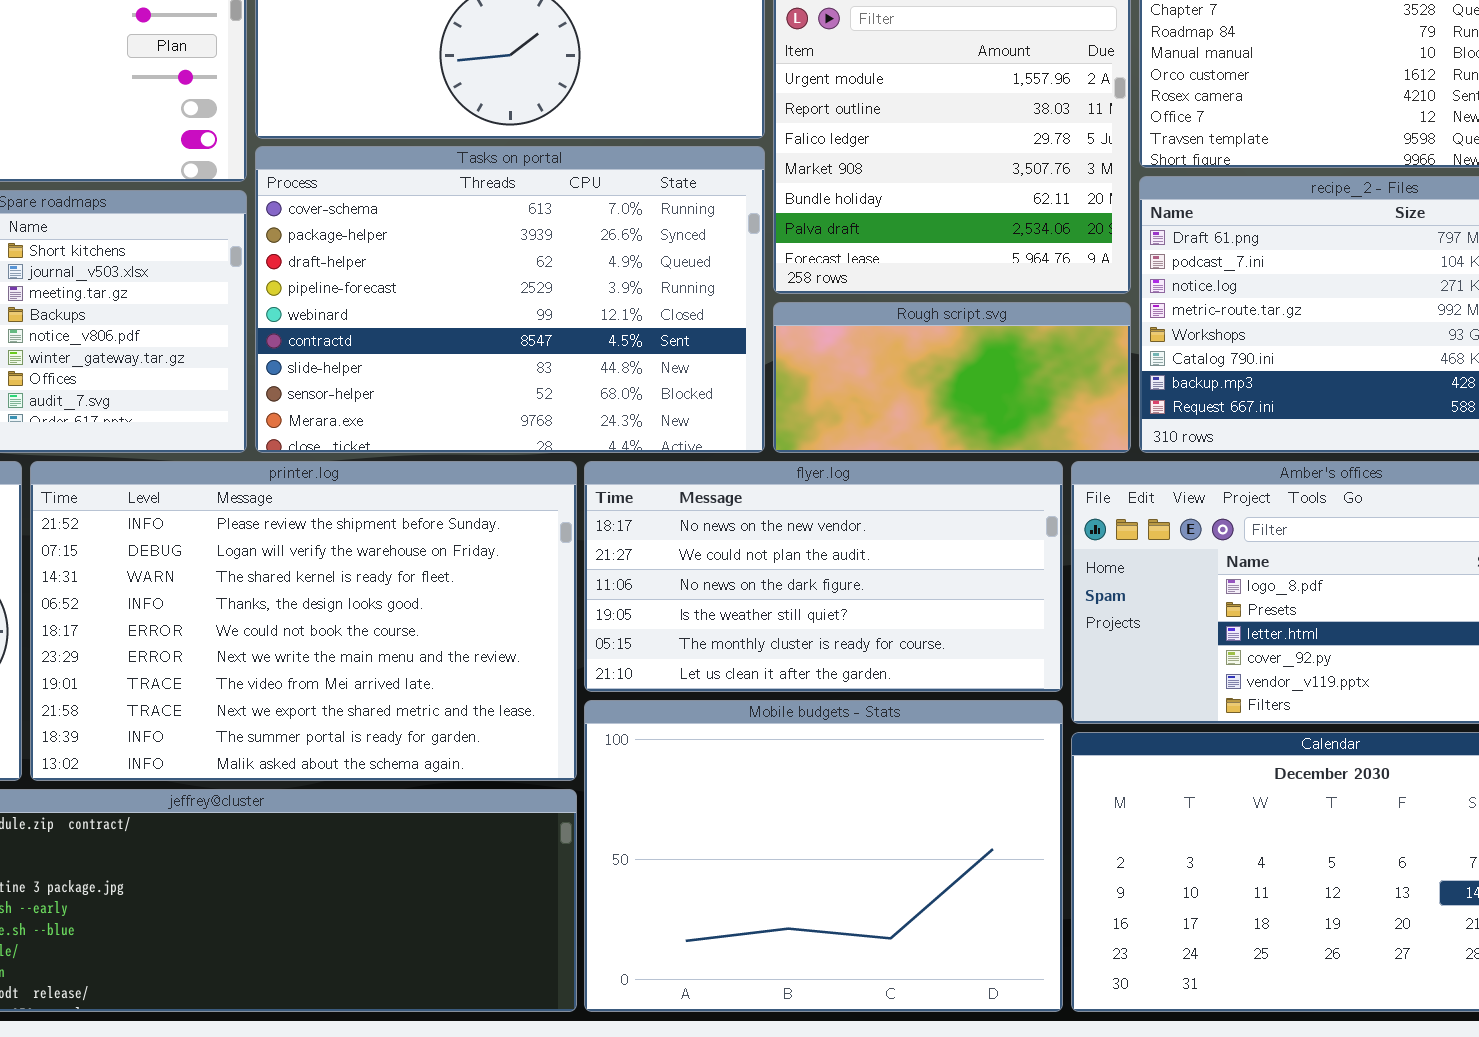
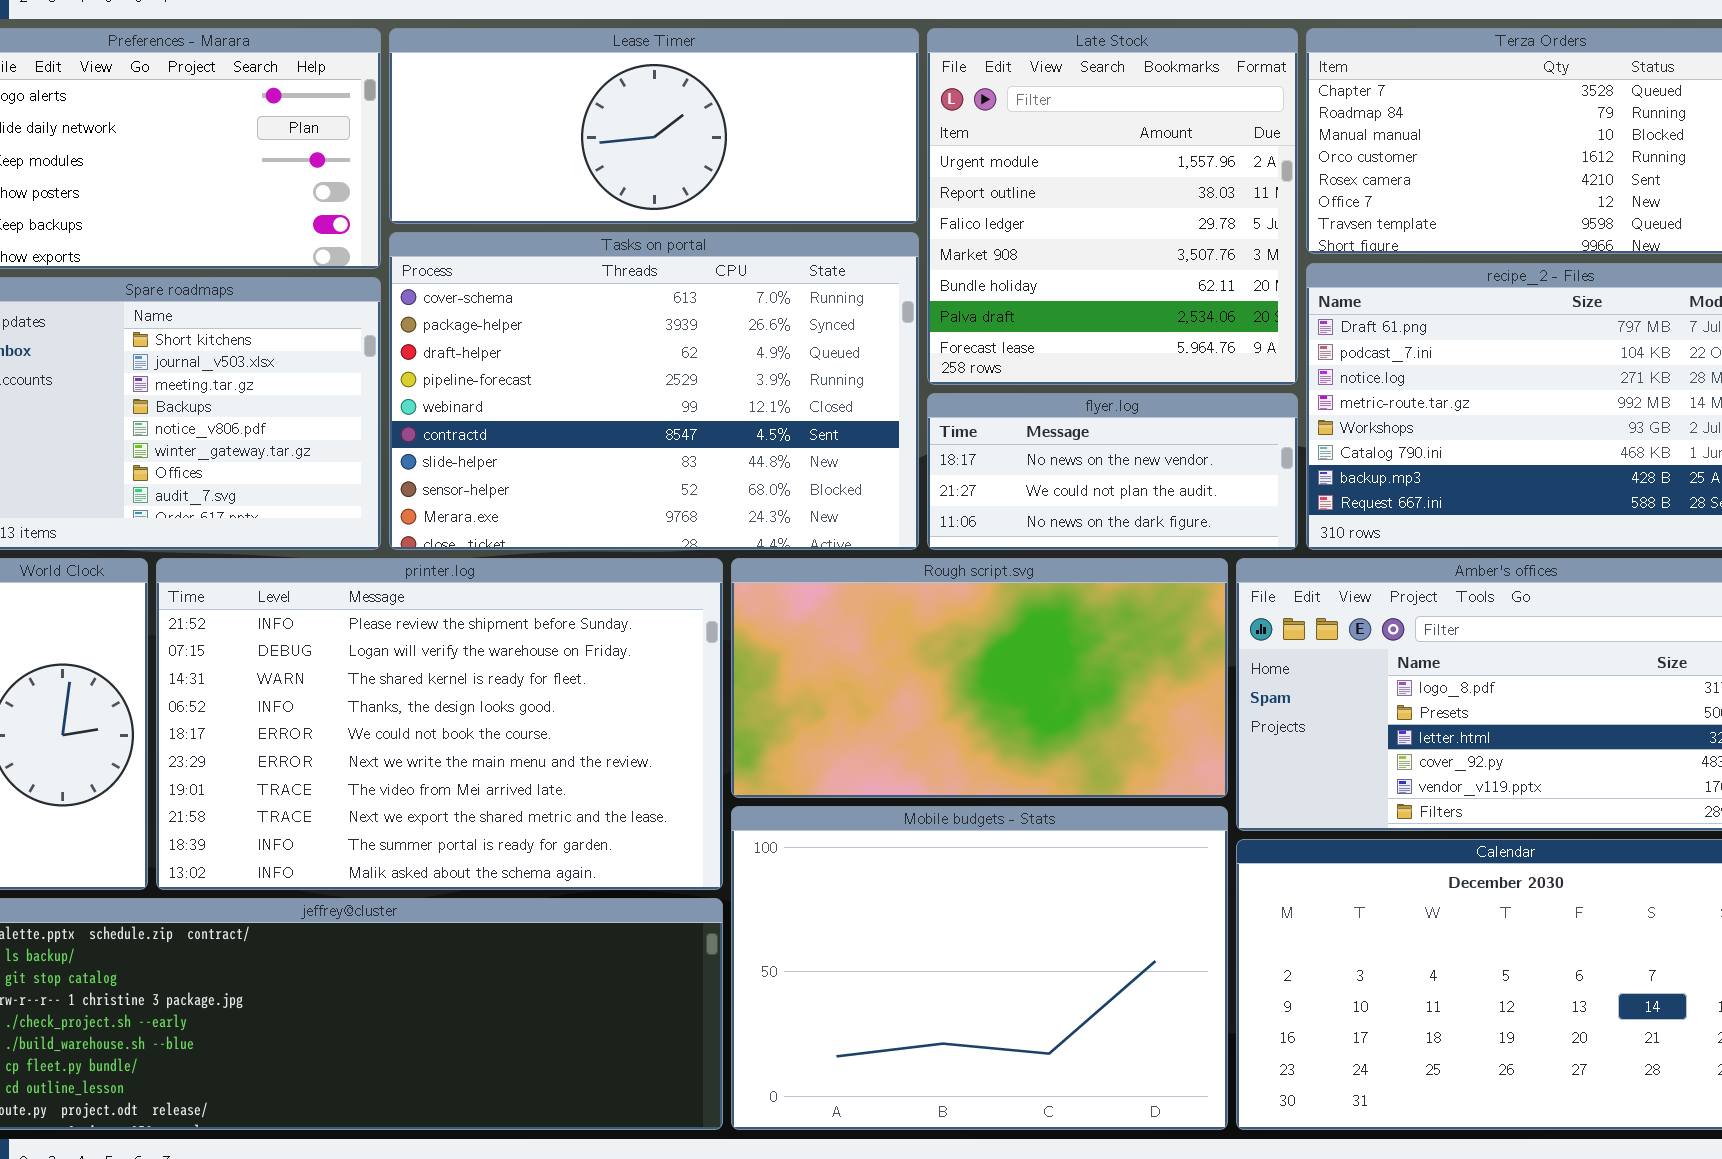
Rough script.svg: [773,302,1131,453] -> [731,558,1228,798], moved, resized
flyer.log: [584,461,1063,692] -> [927,393,1298,550], moved, resized

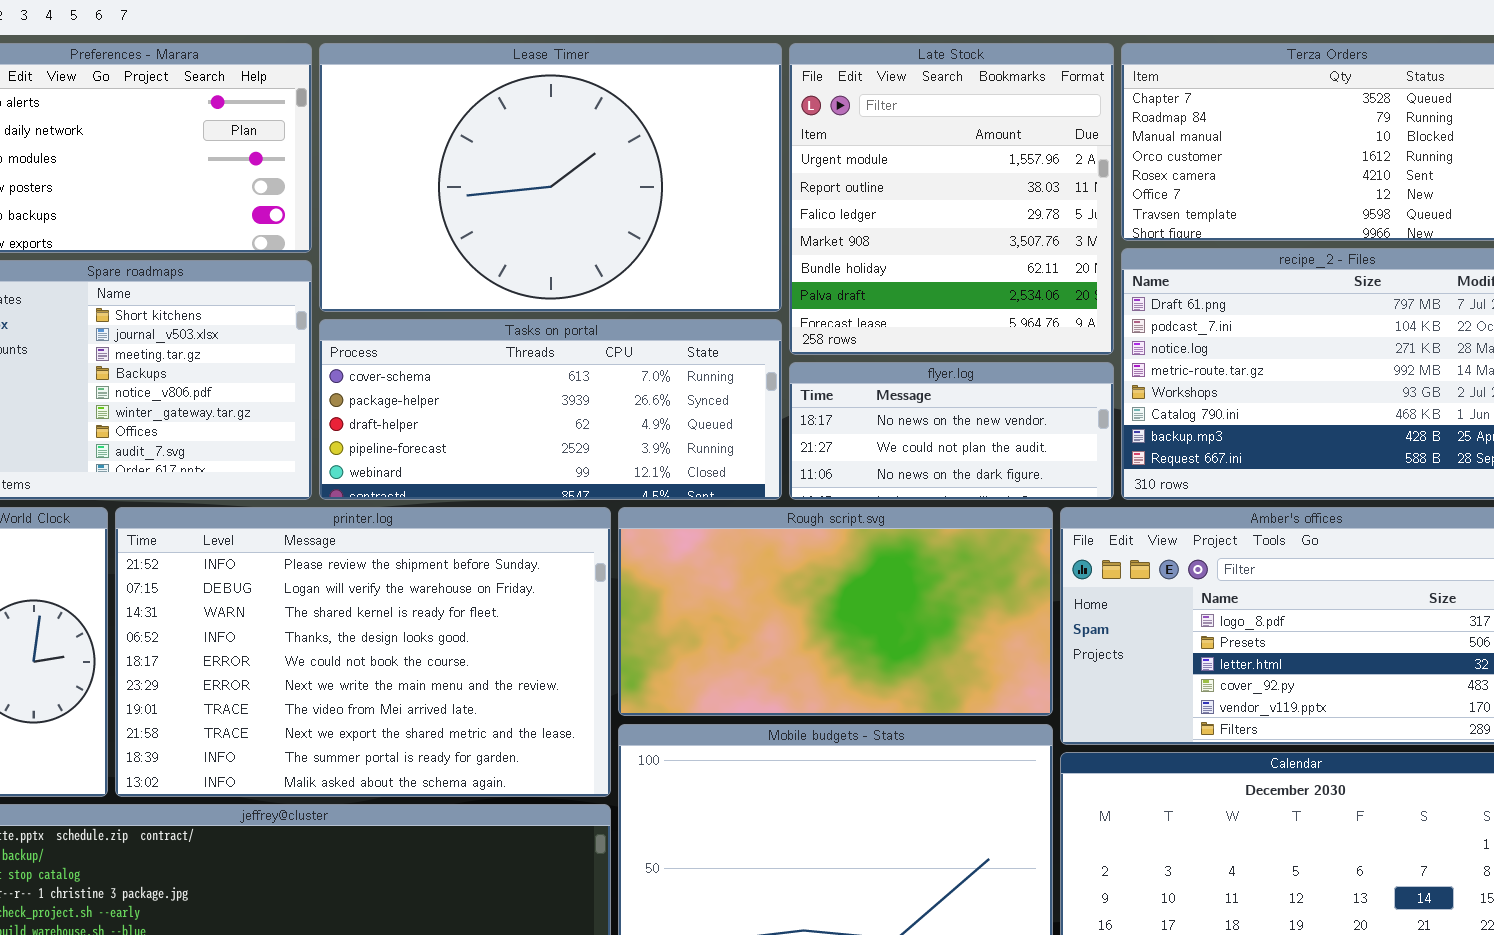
Lease Timer: [389,28,919,224] -> [319,43,782,312], resized
Tasks on portal: [389,232,919,550] -> [319,319,782,500], resized

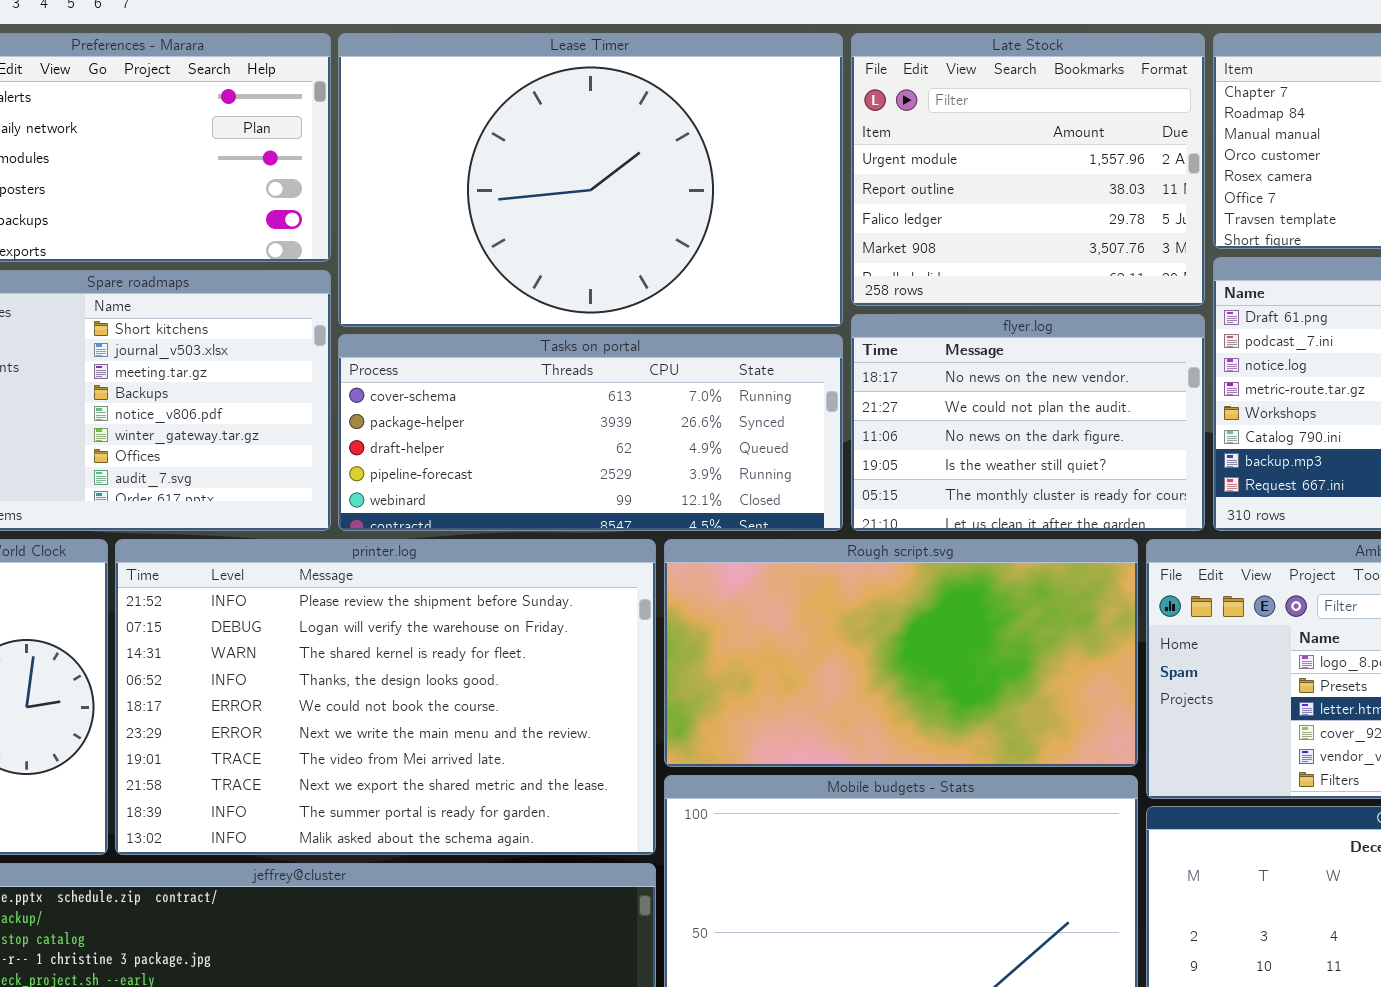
Late Stock: [789,43,1114,355] -> [851,33,1205,306], resized
flyer.log: [789,362,1114,500] -> [851,314,1205,531], resized

